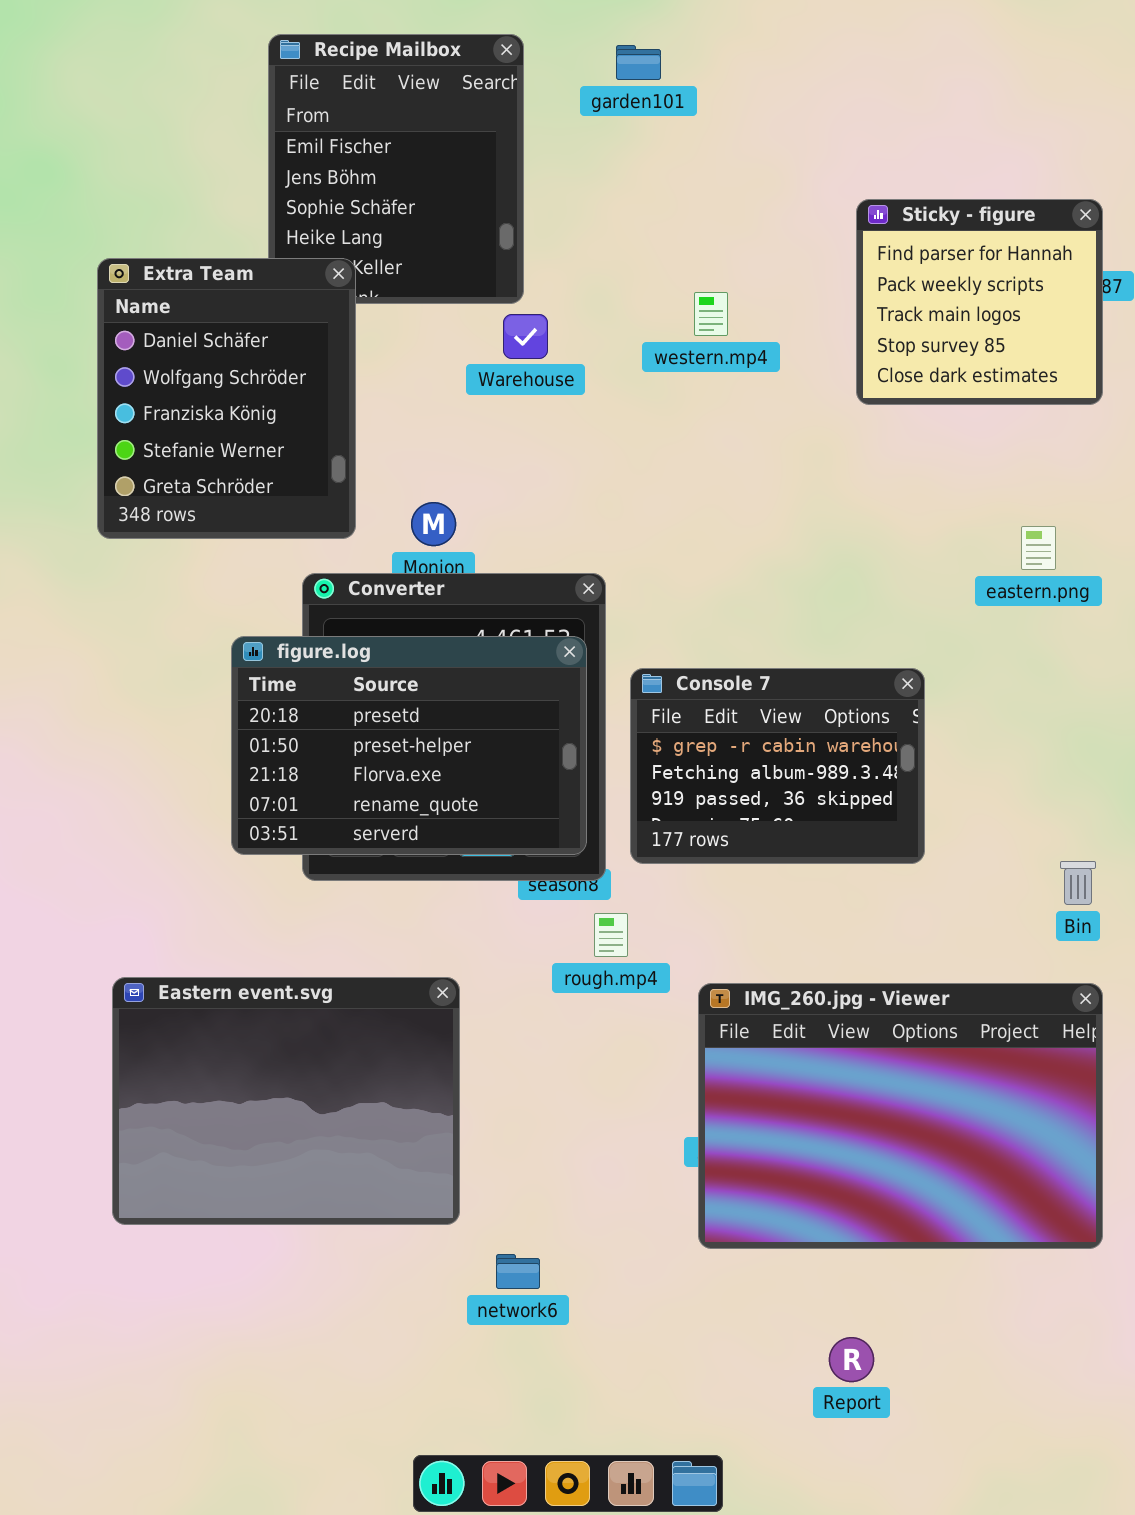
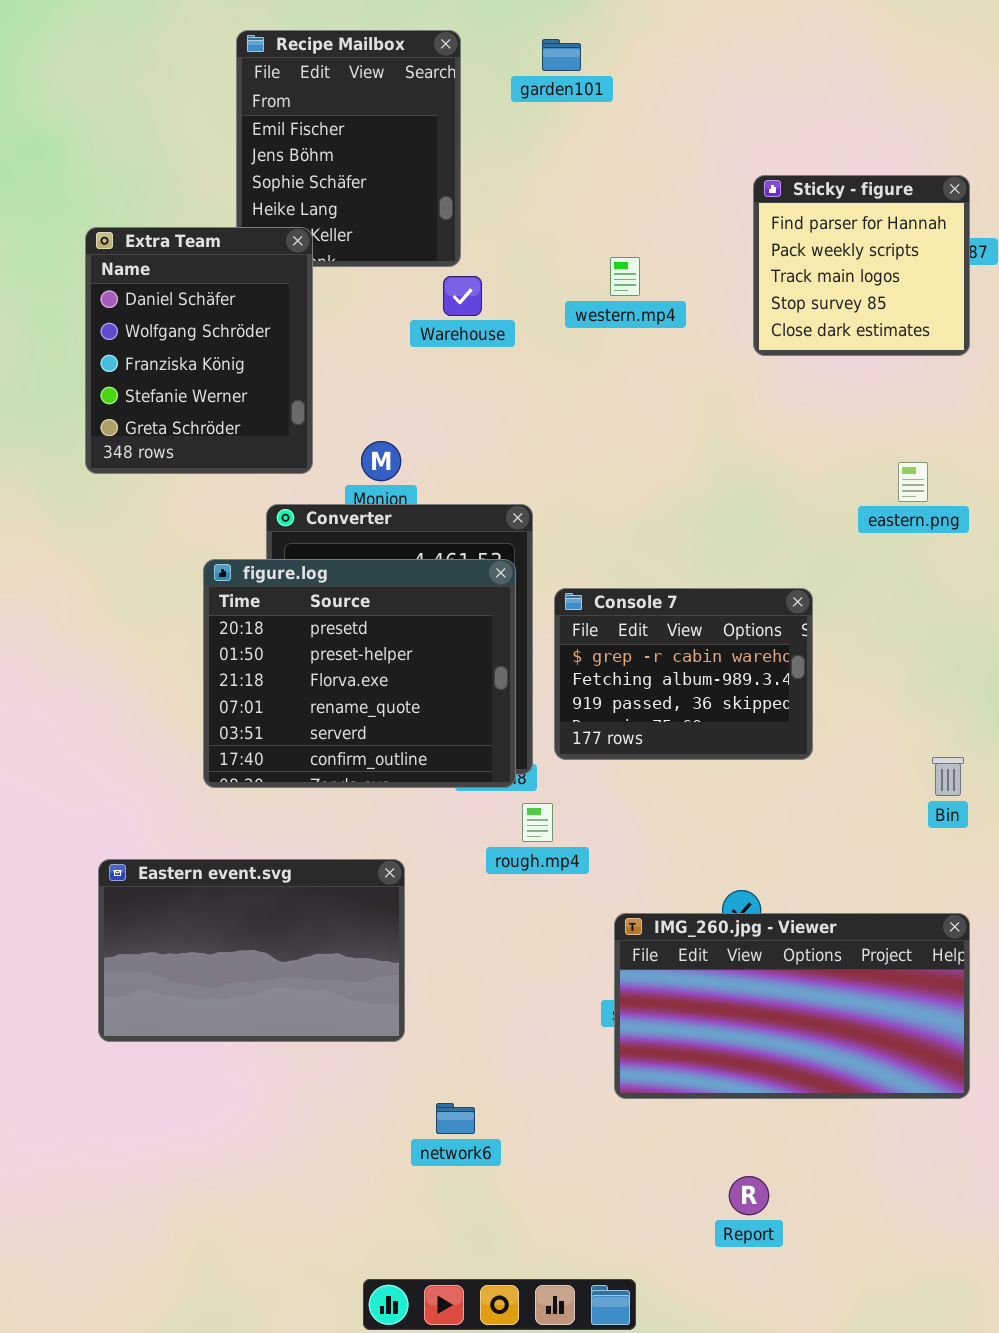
figure.log: [231,636,587,855] -> [203,559,516,788], resized
Eastern event.svg: [112,977,460,1225] -> [98,859,405,1042], resized
IMG_260.jpg - Viewer: [698,983,1103,1249] -> [614,913,970,1099], resized

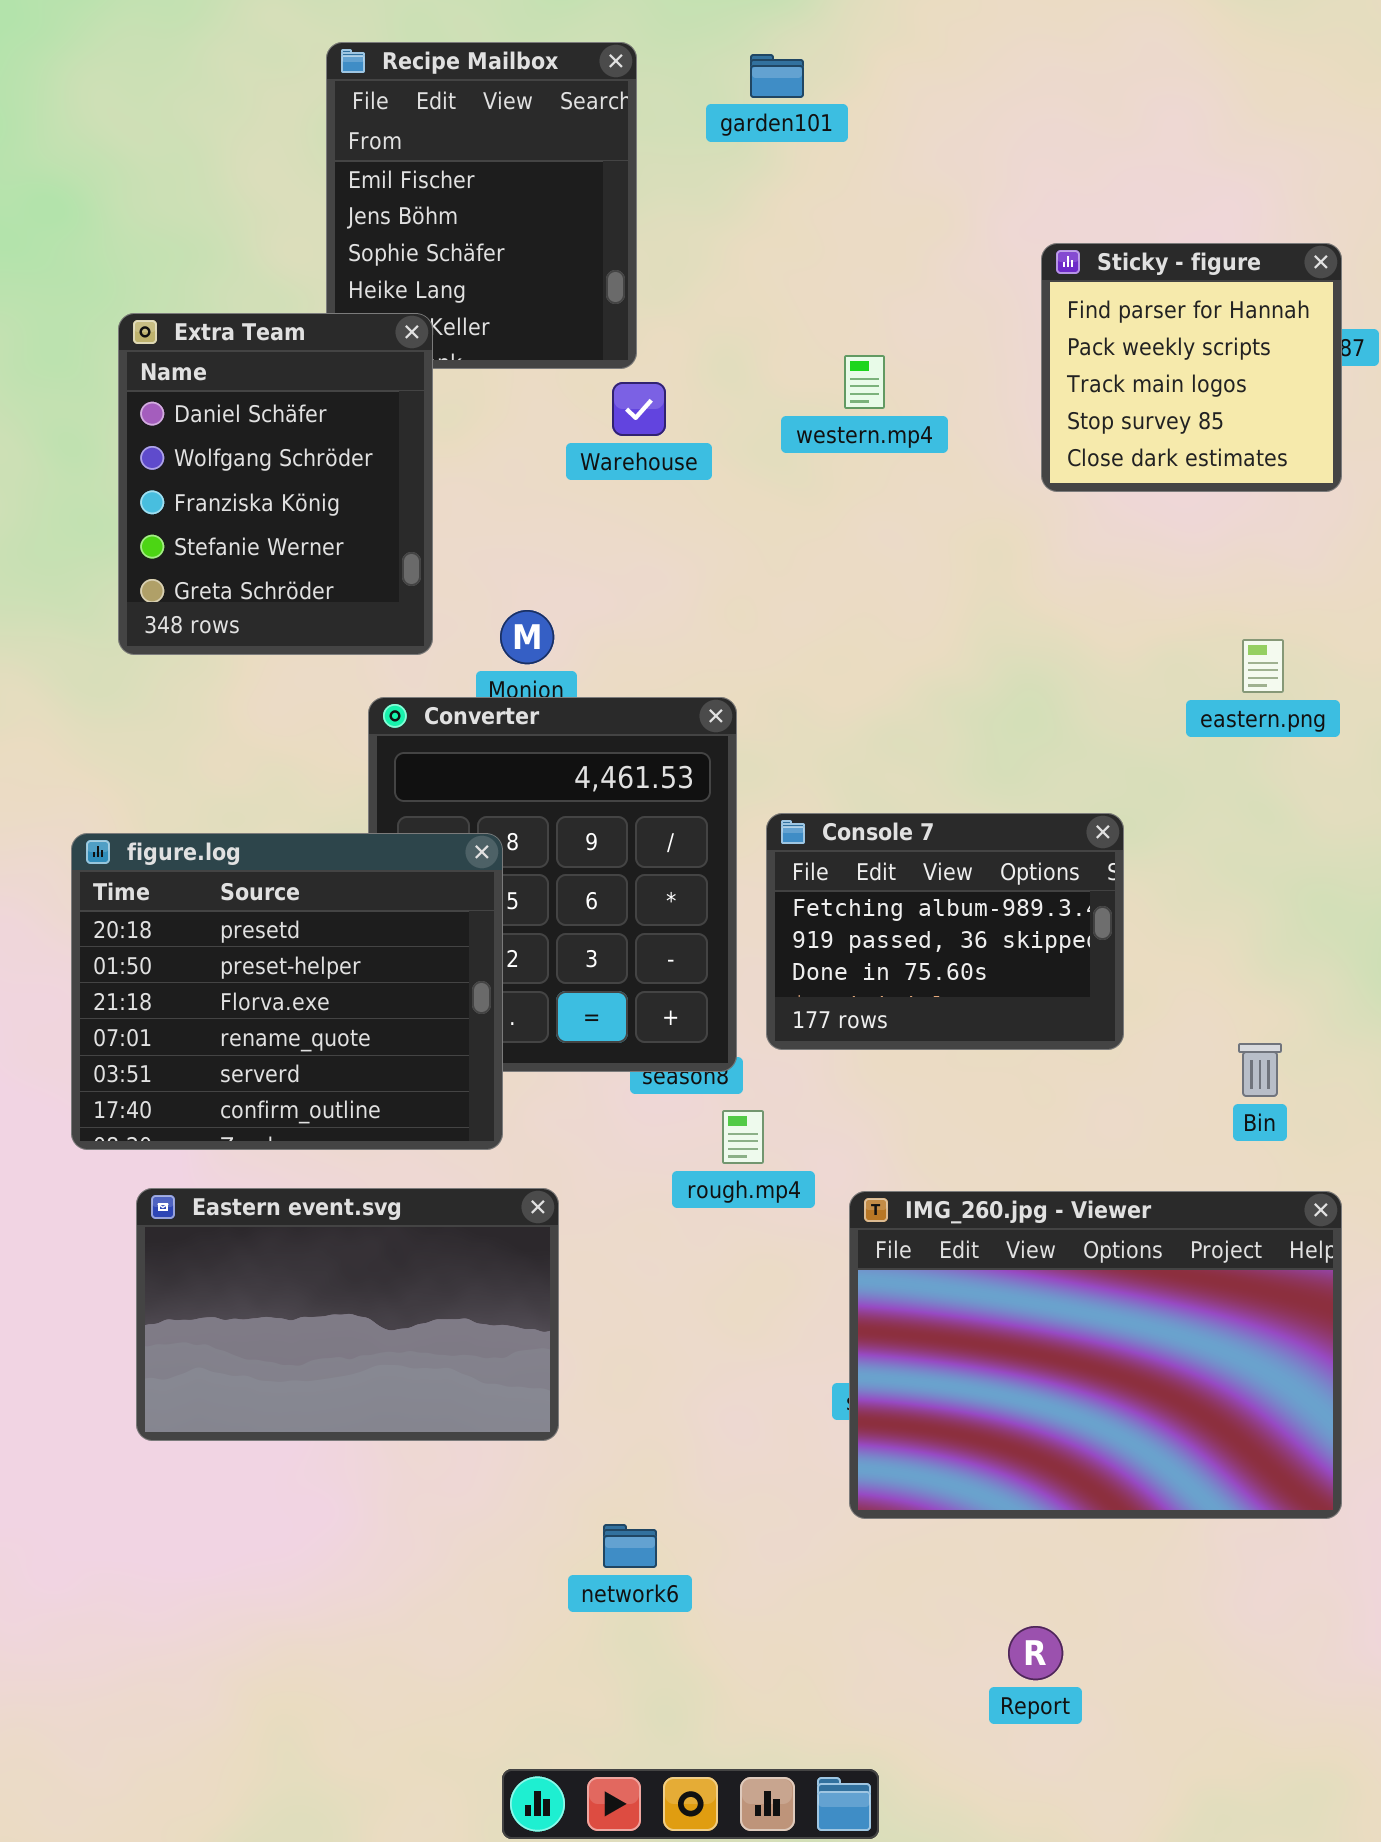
figure.log: [203,559,516,788] -> [71,833,503,1150], moved
Console 7: [554,588,813,760] -> [766,813,1124,1050], scrolled down 1 row
Bin: [932,757,964,796] -> [1238,1043,1282,1097], moved
IMG_260.jpg - Viewer: [614,913,970,1099] -> [849,1191,1342,1519], resized

